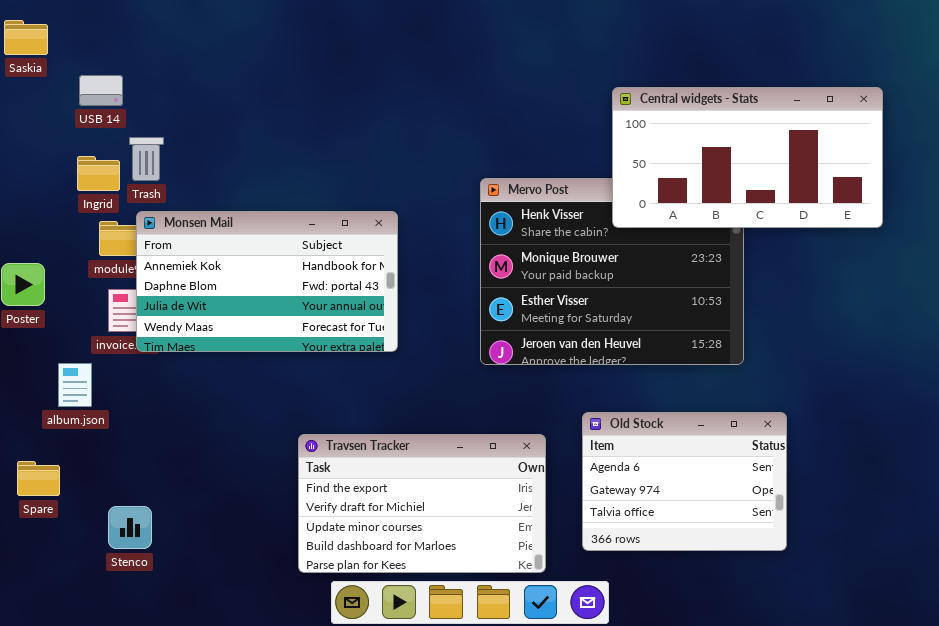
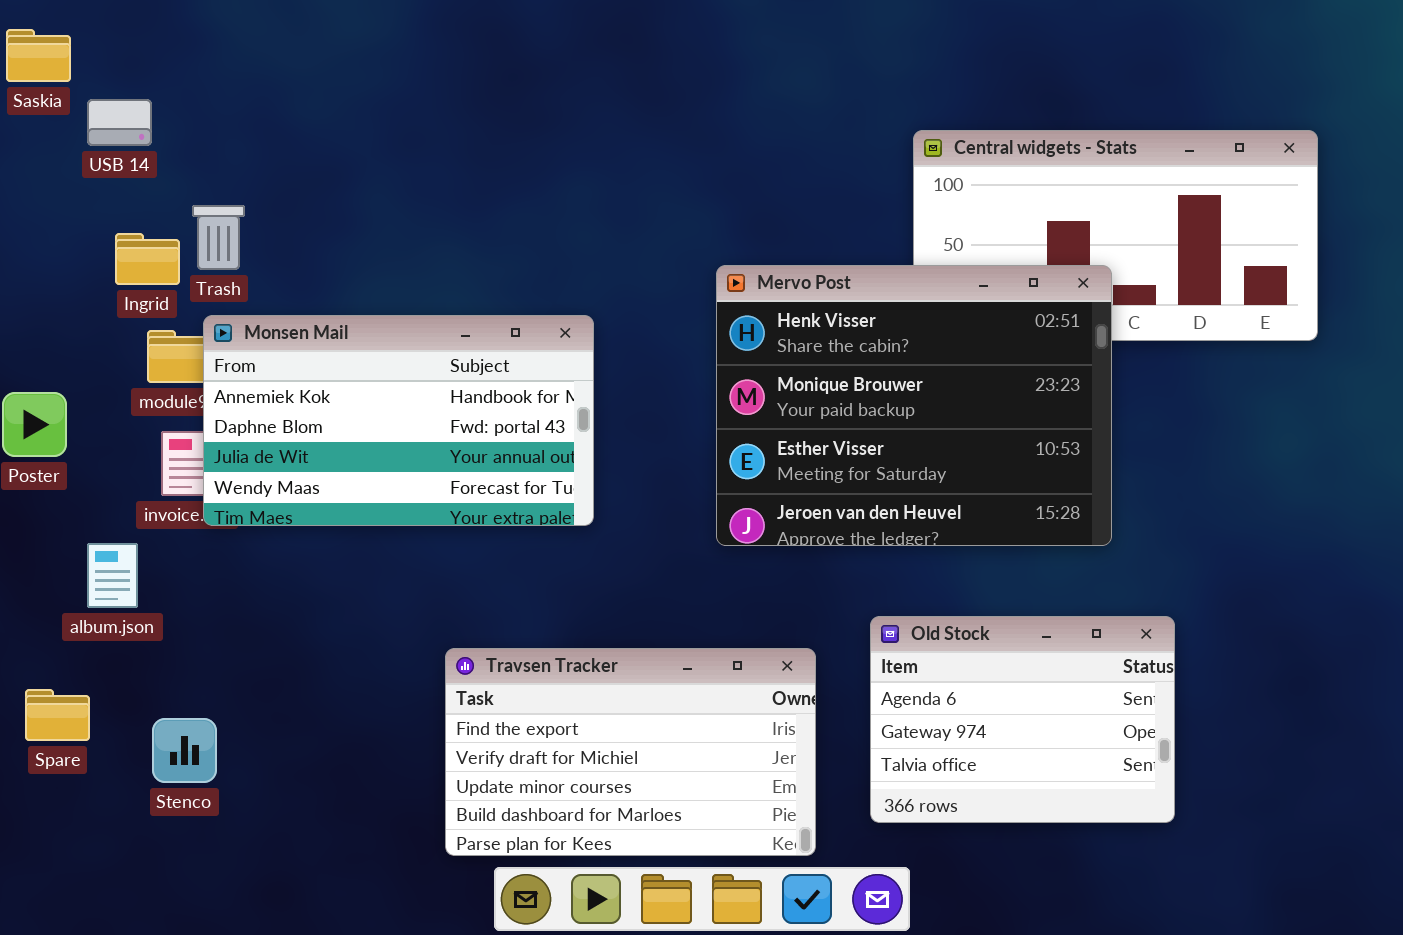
USB 14: [79,75,123,106] -> [87,99,152,146], moved
Mervo Post: [480,178,744,365] -> [716,265,1112,546], raised
Stenco: [108,506,152,549] -> [152,718,217,783], moved

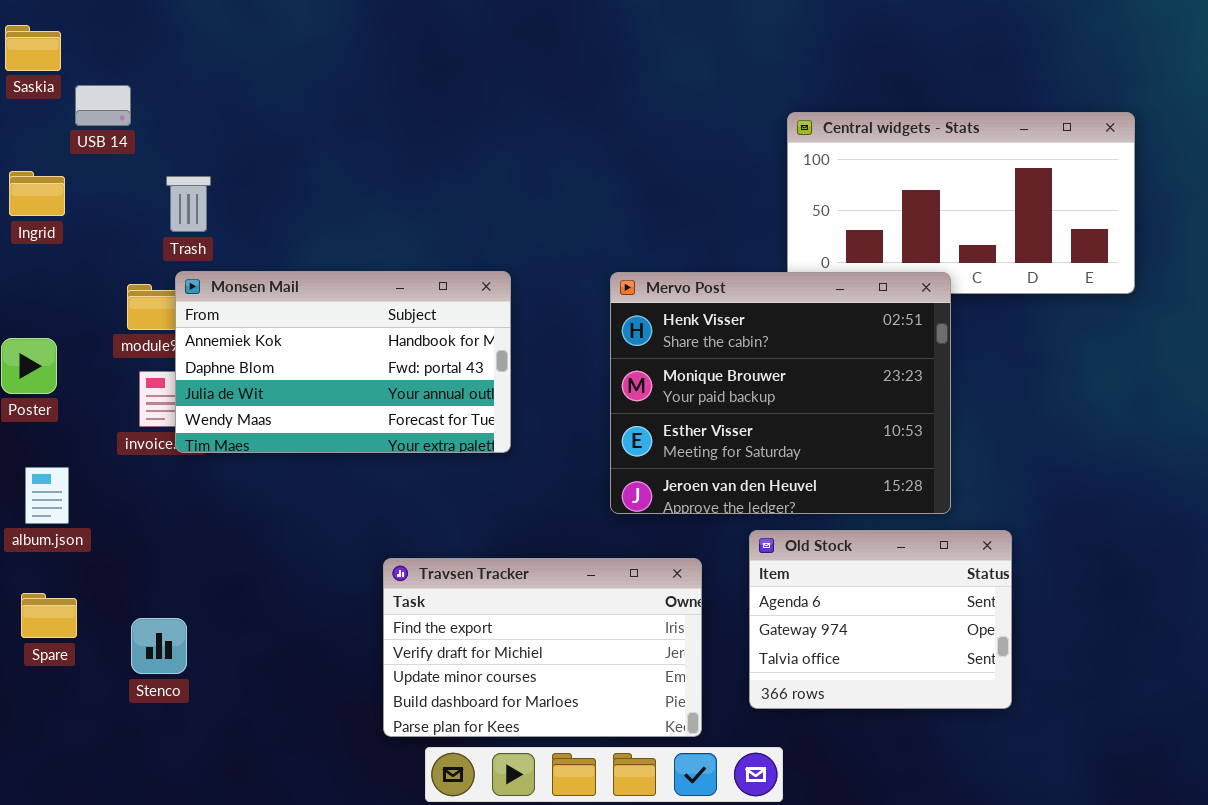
Ingrid: [115,233,180,285] -> [9,171,65,216], moved
Mervo Post: [716,265,1112,546] -> [610,272,951,514], moved
album.json: [87,543,138,608] -> [25,467,69,524], moved

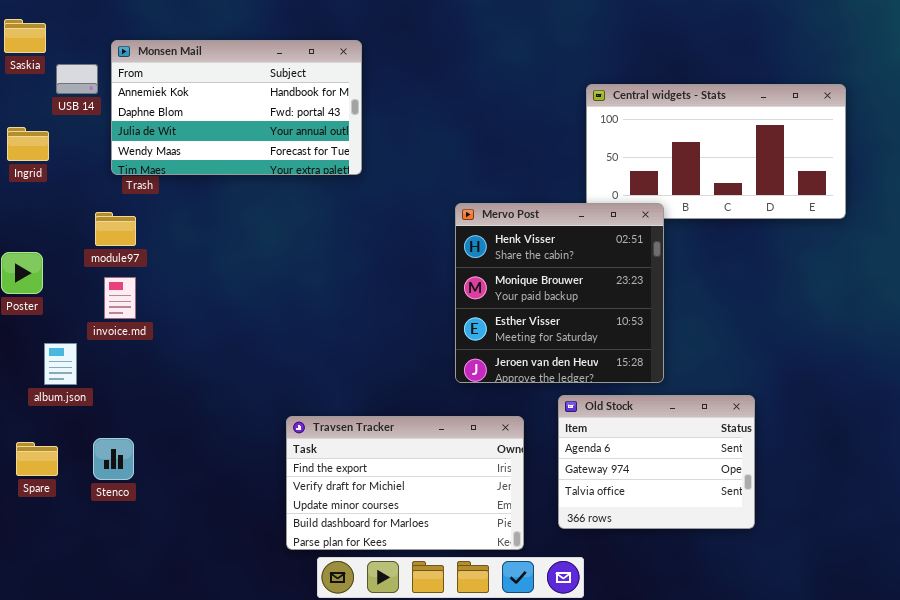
Monsen Mail: [175,271,511,453] -> [111,40,362,175], moved
Mervo Post: [610,272,951,514] -> [455,203,664,383], resized
album.json: [25,467,69,524] -> [44,343,77,385], moved
Stenco: [131,618,187,674] -> [93,438,134,480], moved

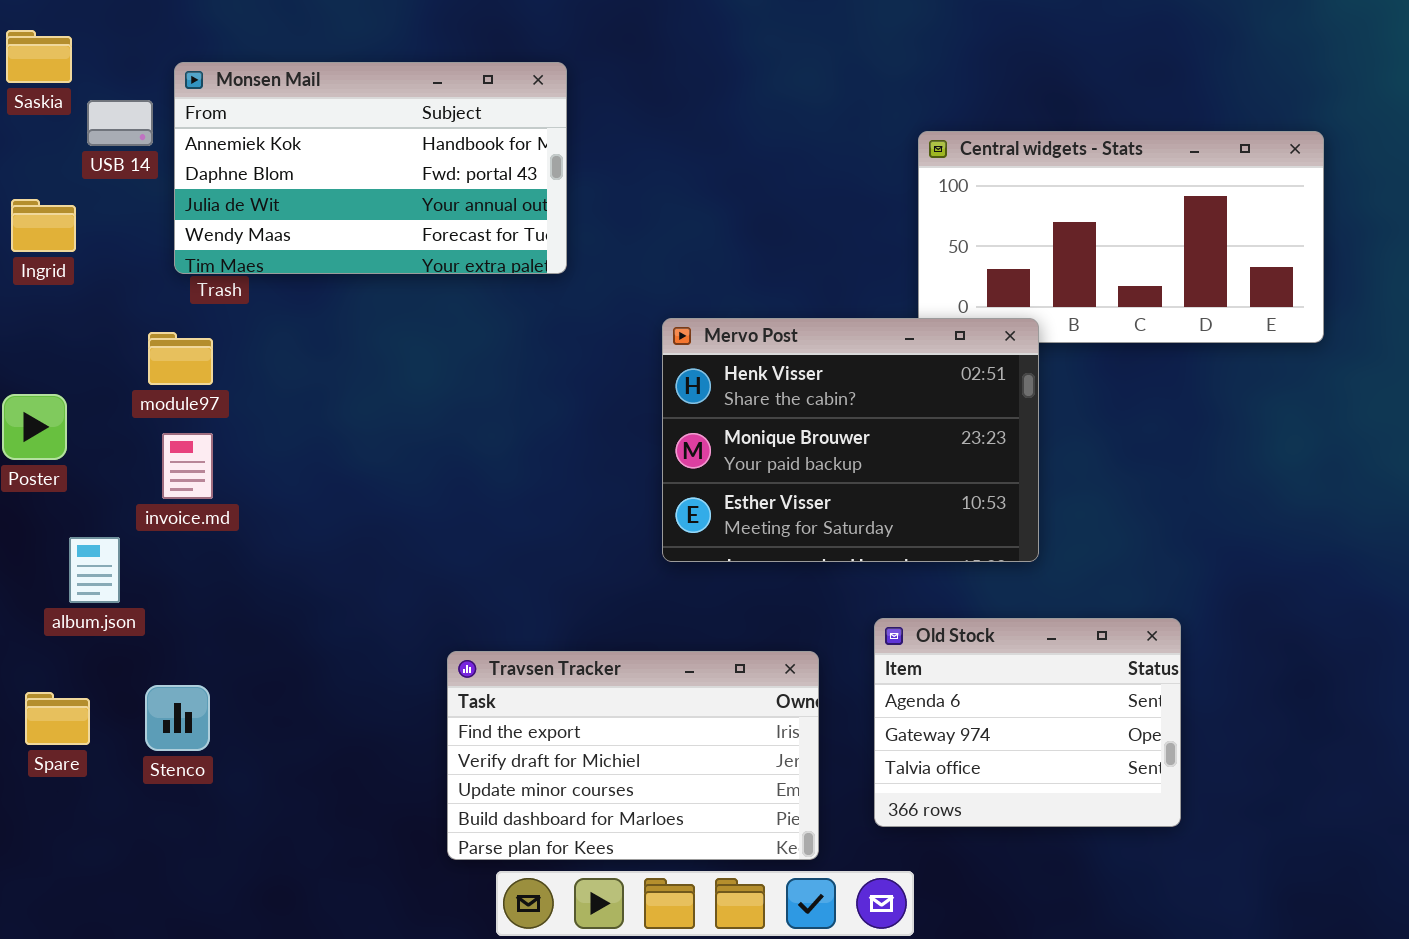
Mervo Post: [455,203,664,383] -> [662,318,1039,562], resized

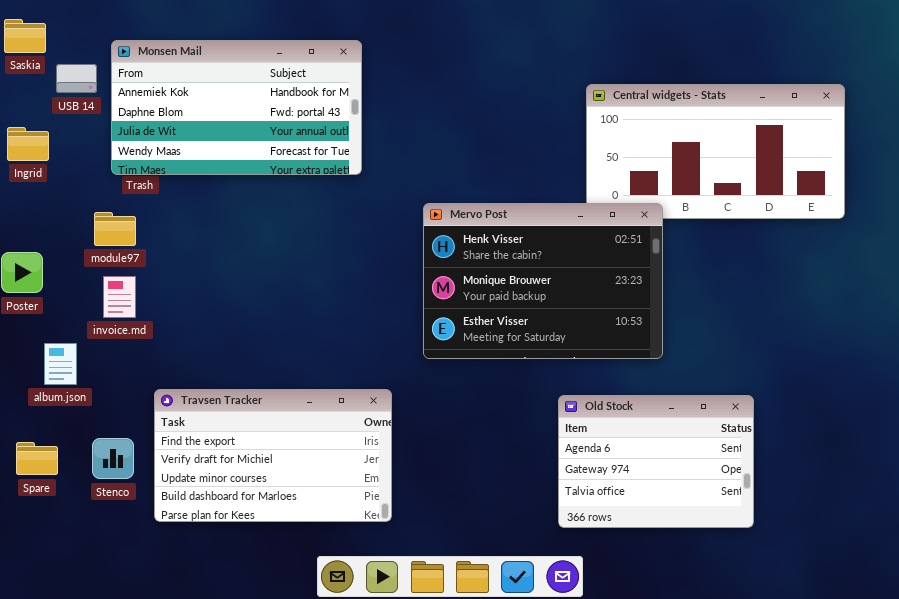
Travsen Tracker: [447,651,819,860] -> [154,389,392,522], moved

